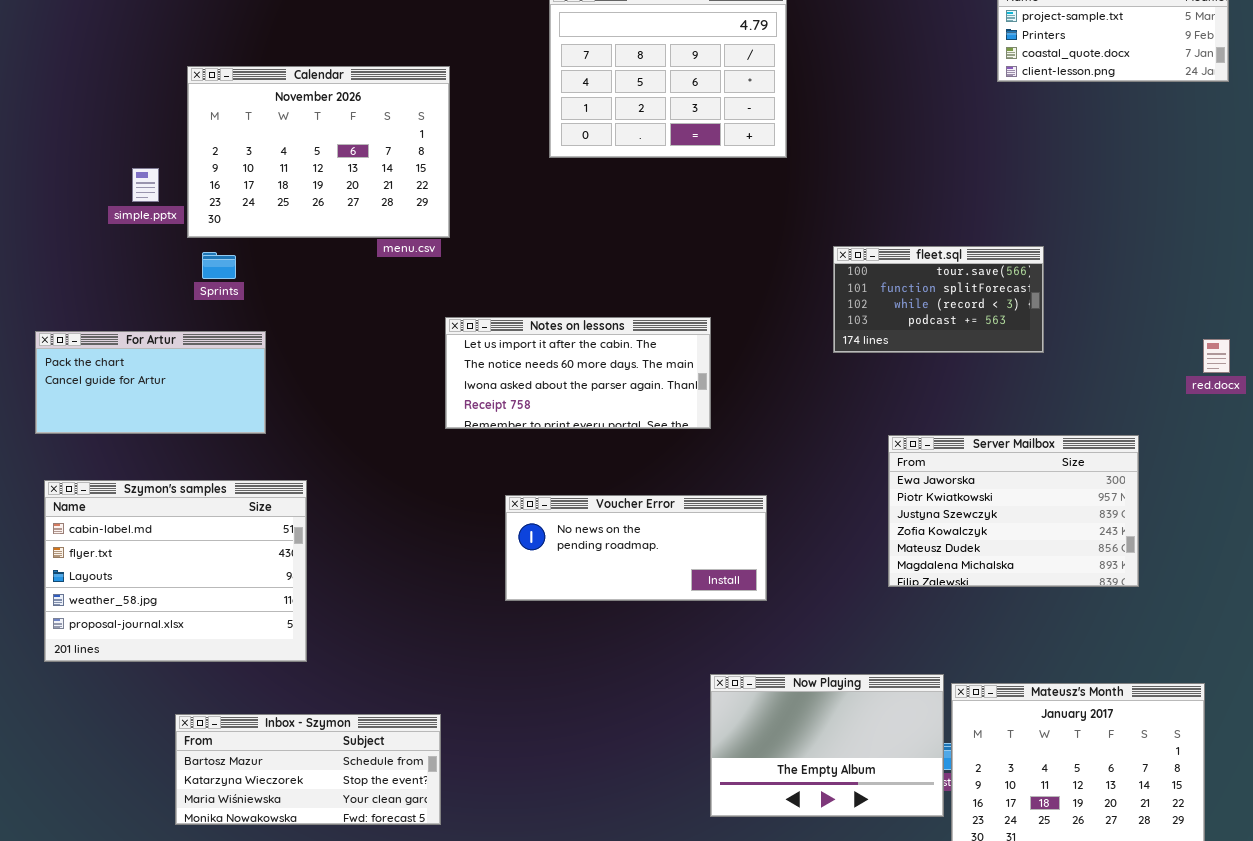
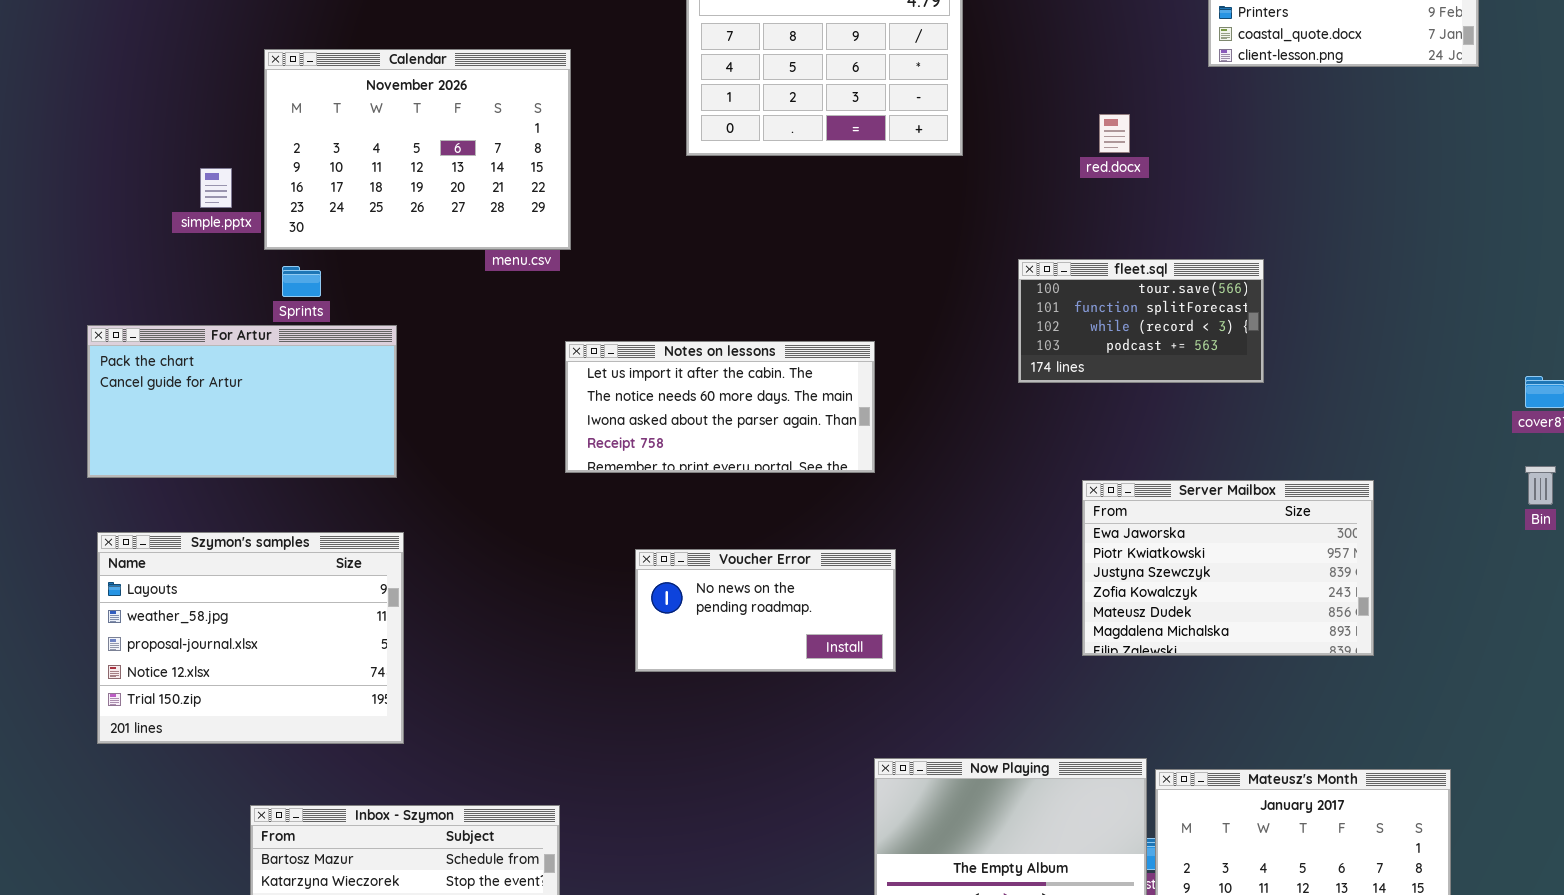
For Artur: [35,331,266,434] -> [87,325,397,478], resized
red.docx: [1203,339,1230,373] -> [1099,114,1130,153], moved
Szymon's samples: [44,480,307,662] -> [97,532,404,744], scrolled down 2 rows
Voucher Error: [505,495,767,601] -> [635,549,896,672], resized

